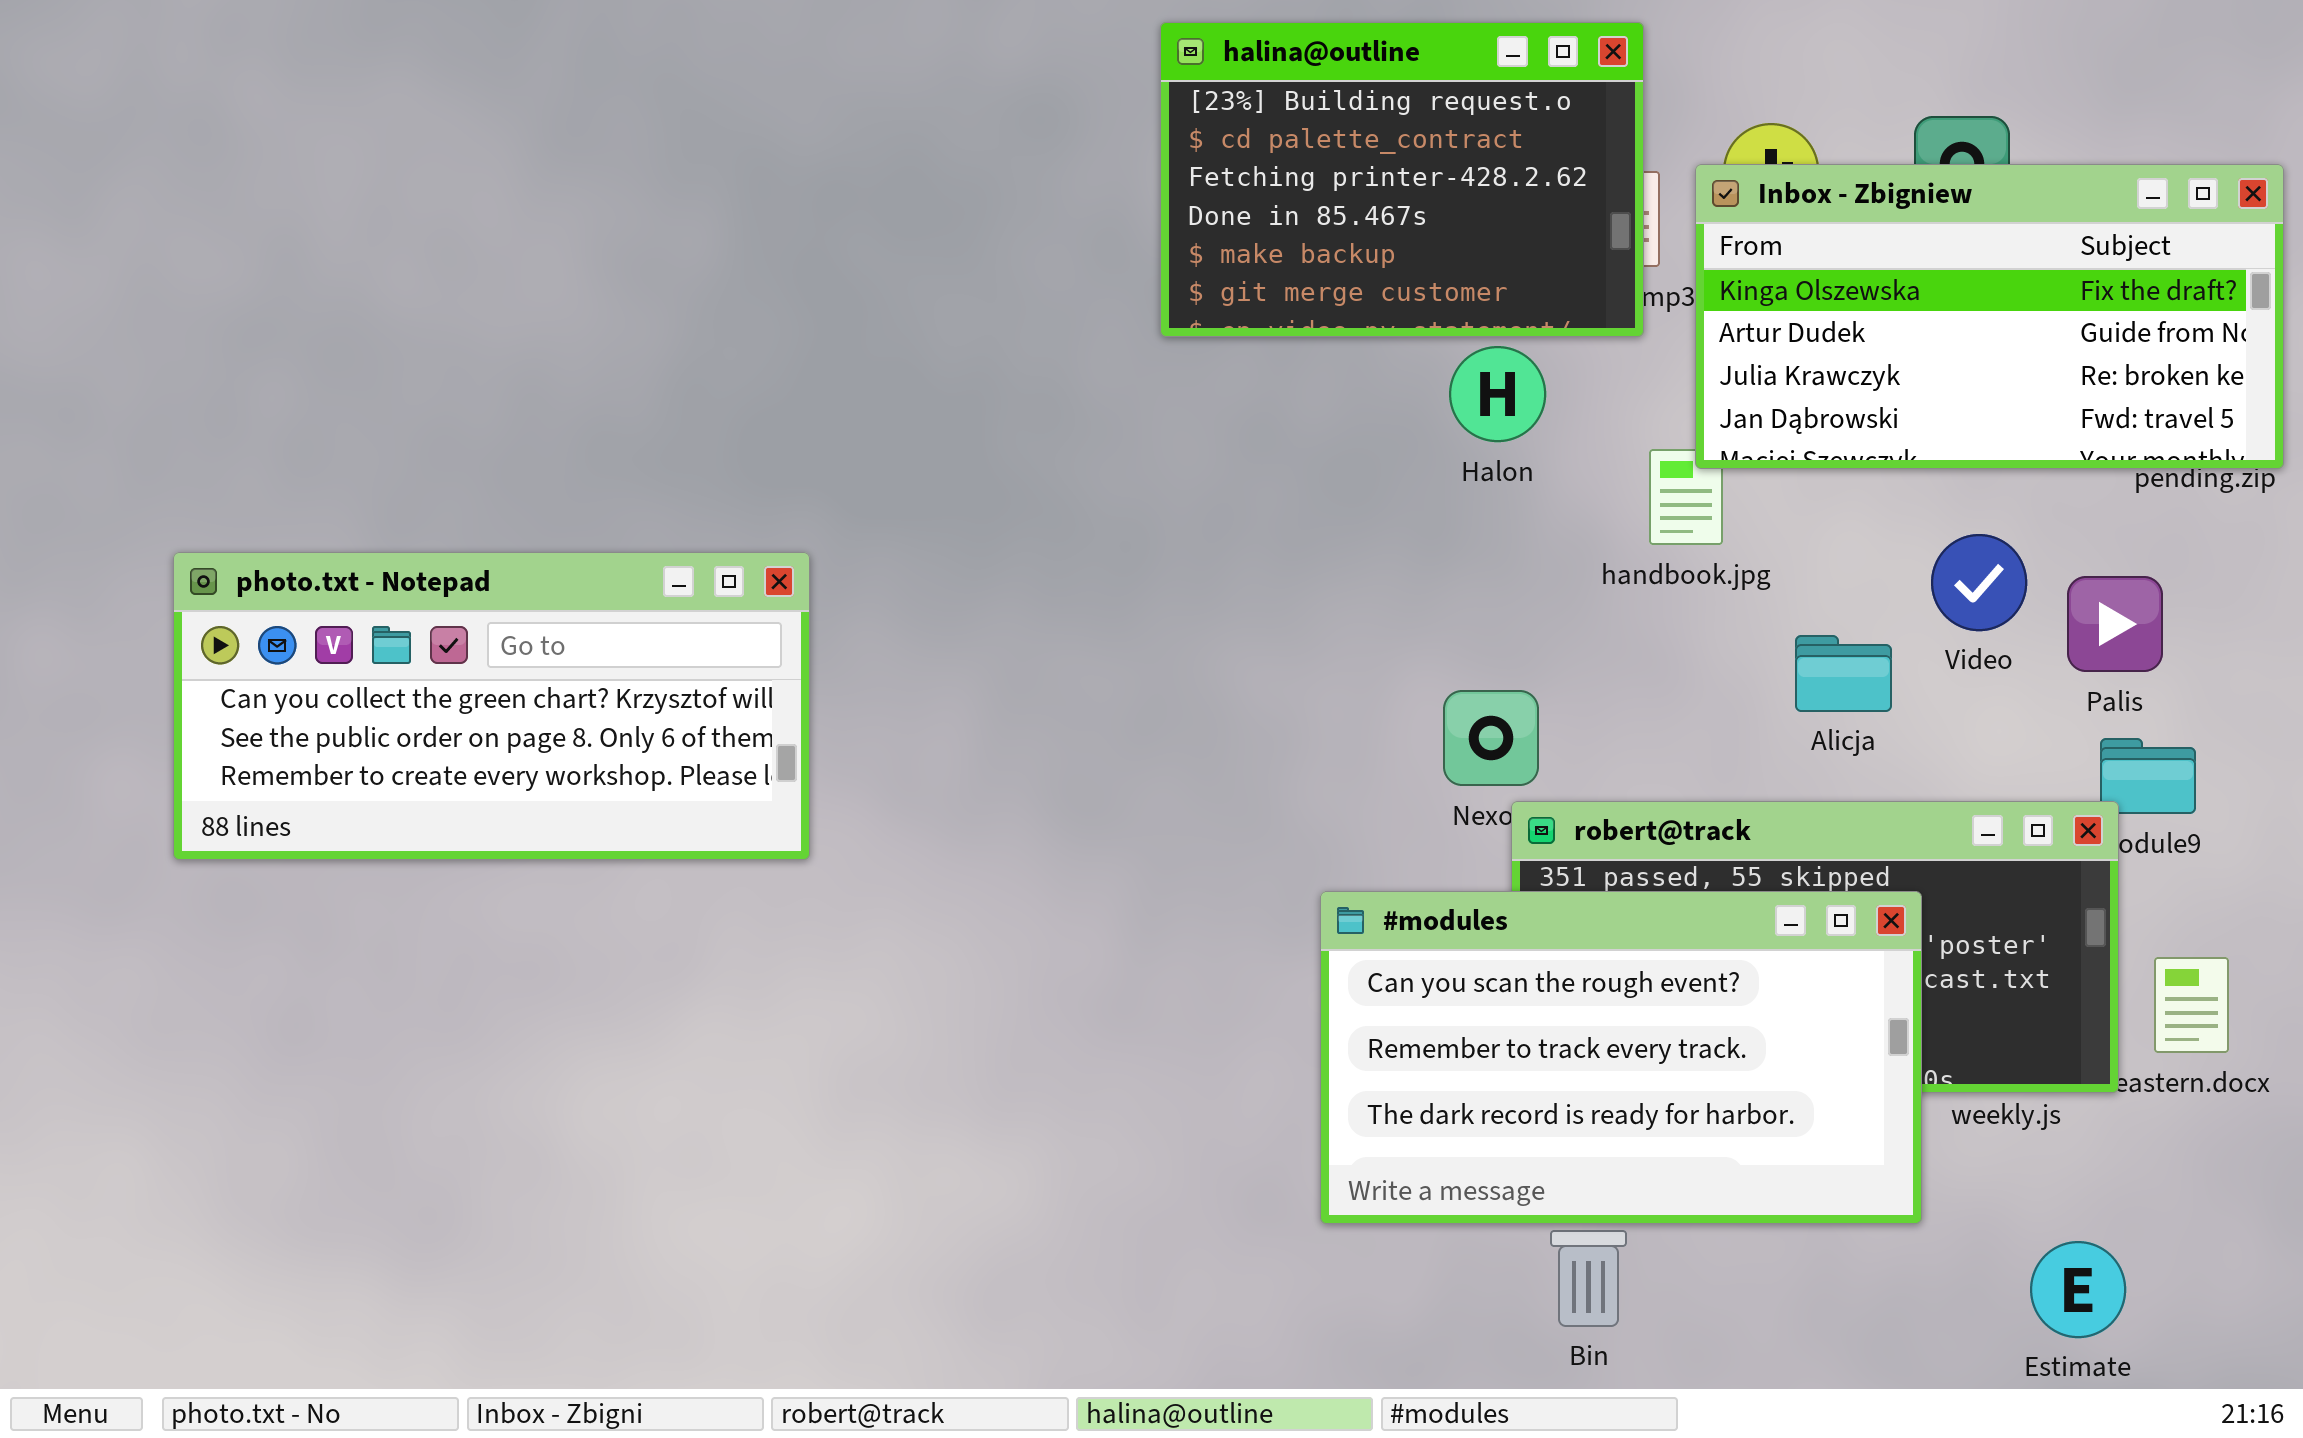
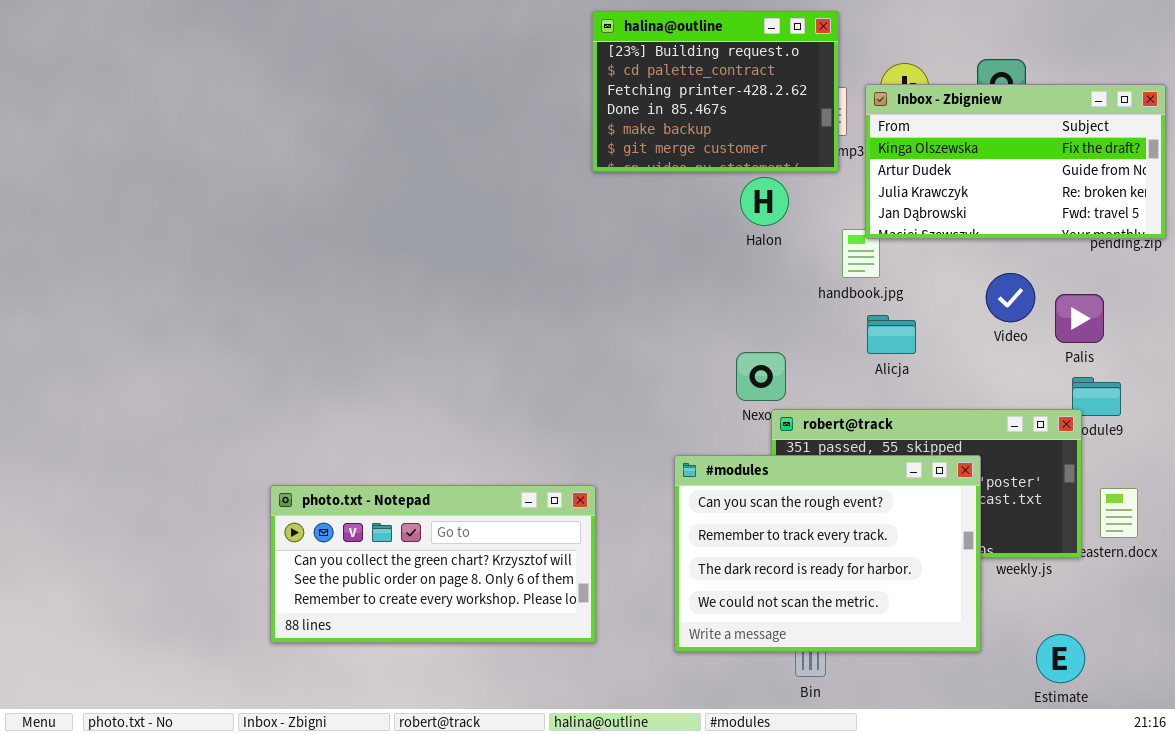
photo.txt - Notepad: [173,552,810,860] -> [270,485,596,643], moved
Alicja: [1795,635,1892,712] -> [867,315,916,354], moved
#modules: [1320,891,1922,1224] -> [674,455,981,652], resized

